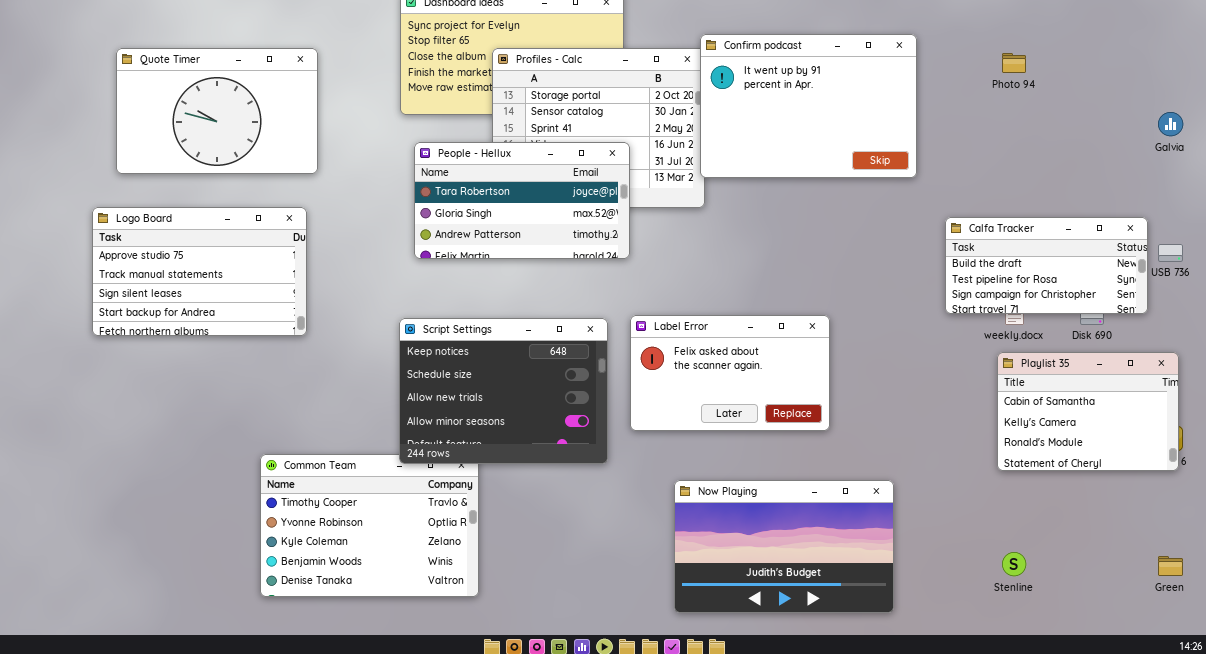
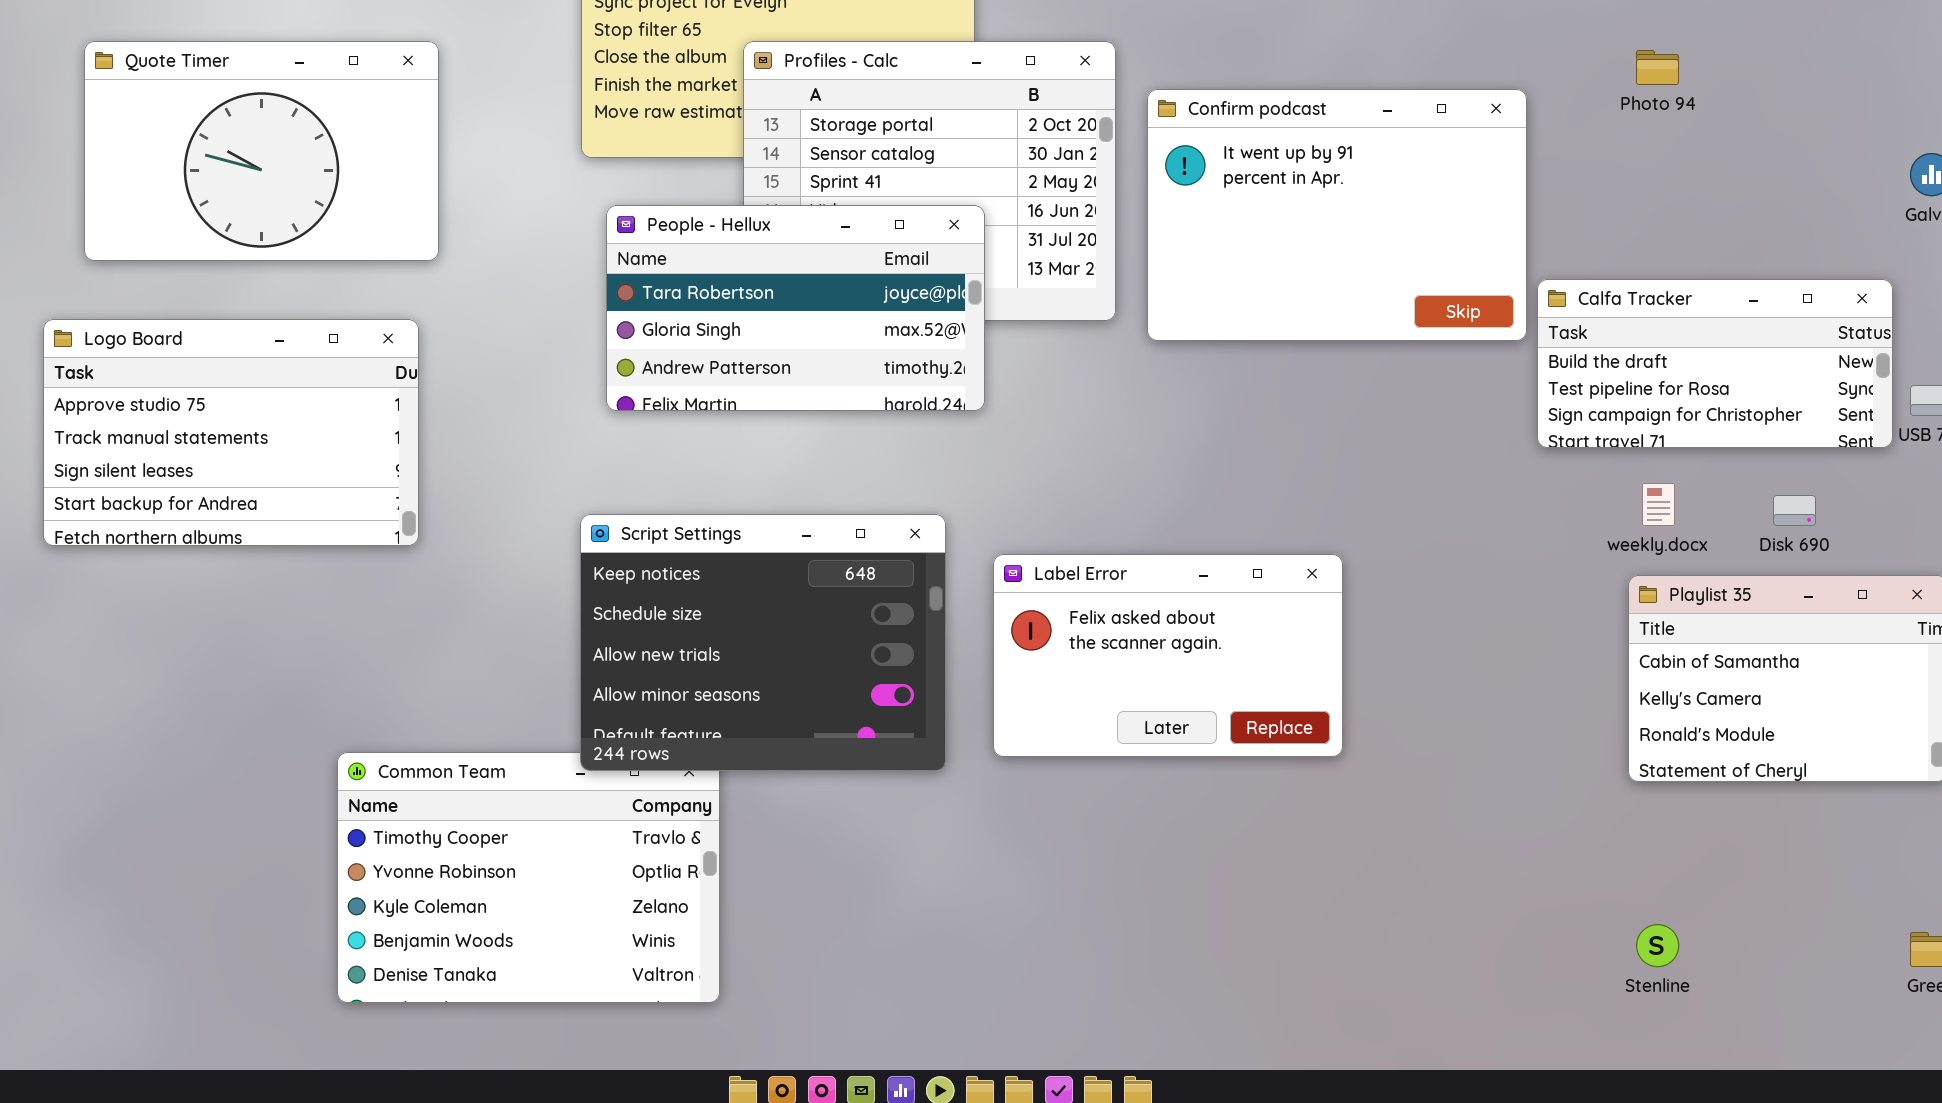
Confirm podcast: [700,34,917,178] -> [1147,89,1527,341], moved
Calfa Tracker: [945,217,1148,314] -> [1537,279,1893,448], moved
Label Error: [630,315,830,431] -> [993,554,1343,757], moved
Now Playing: [674,480,894,613] -> none, closed

